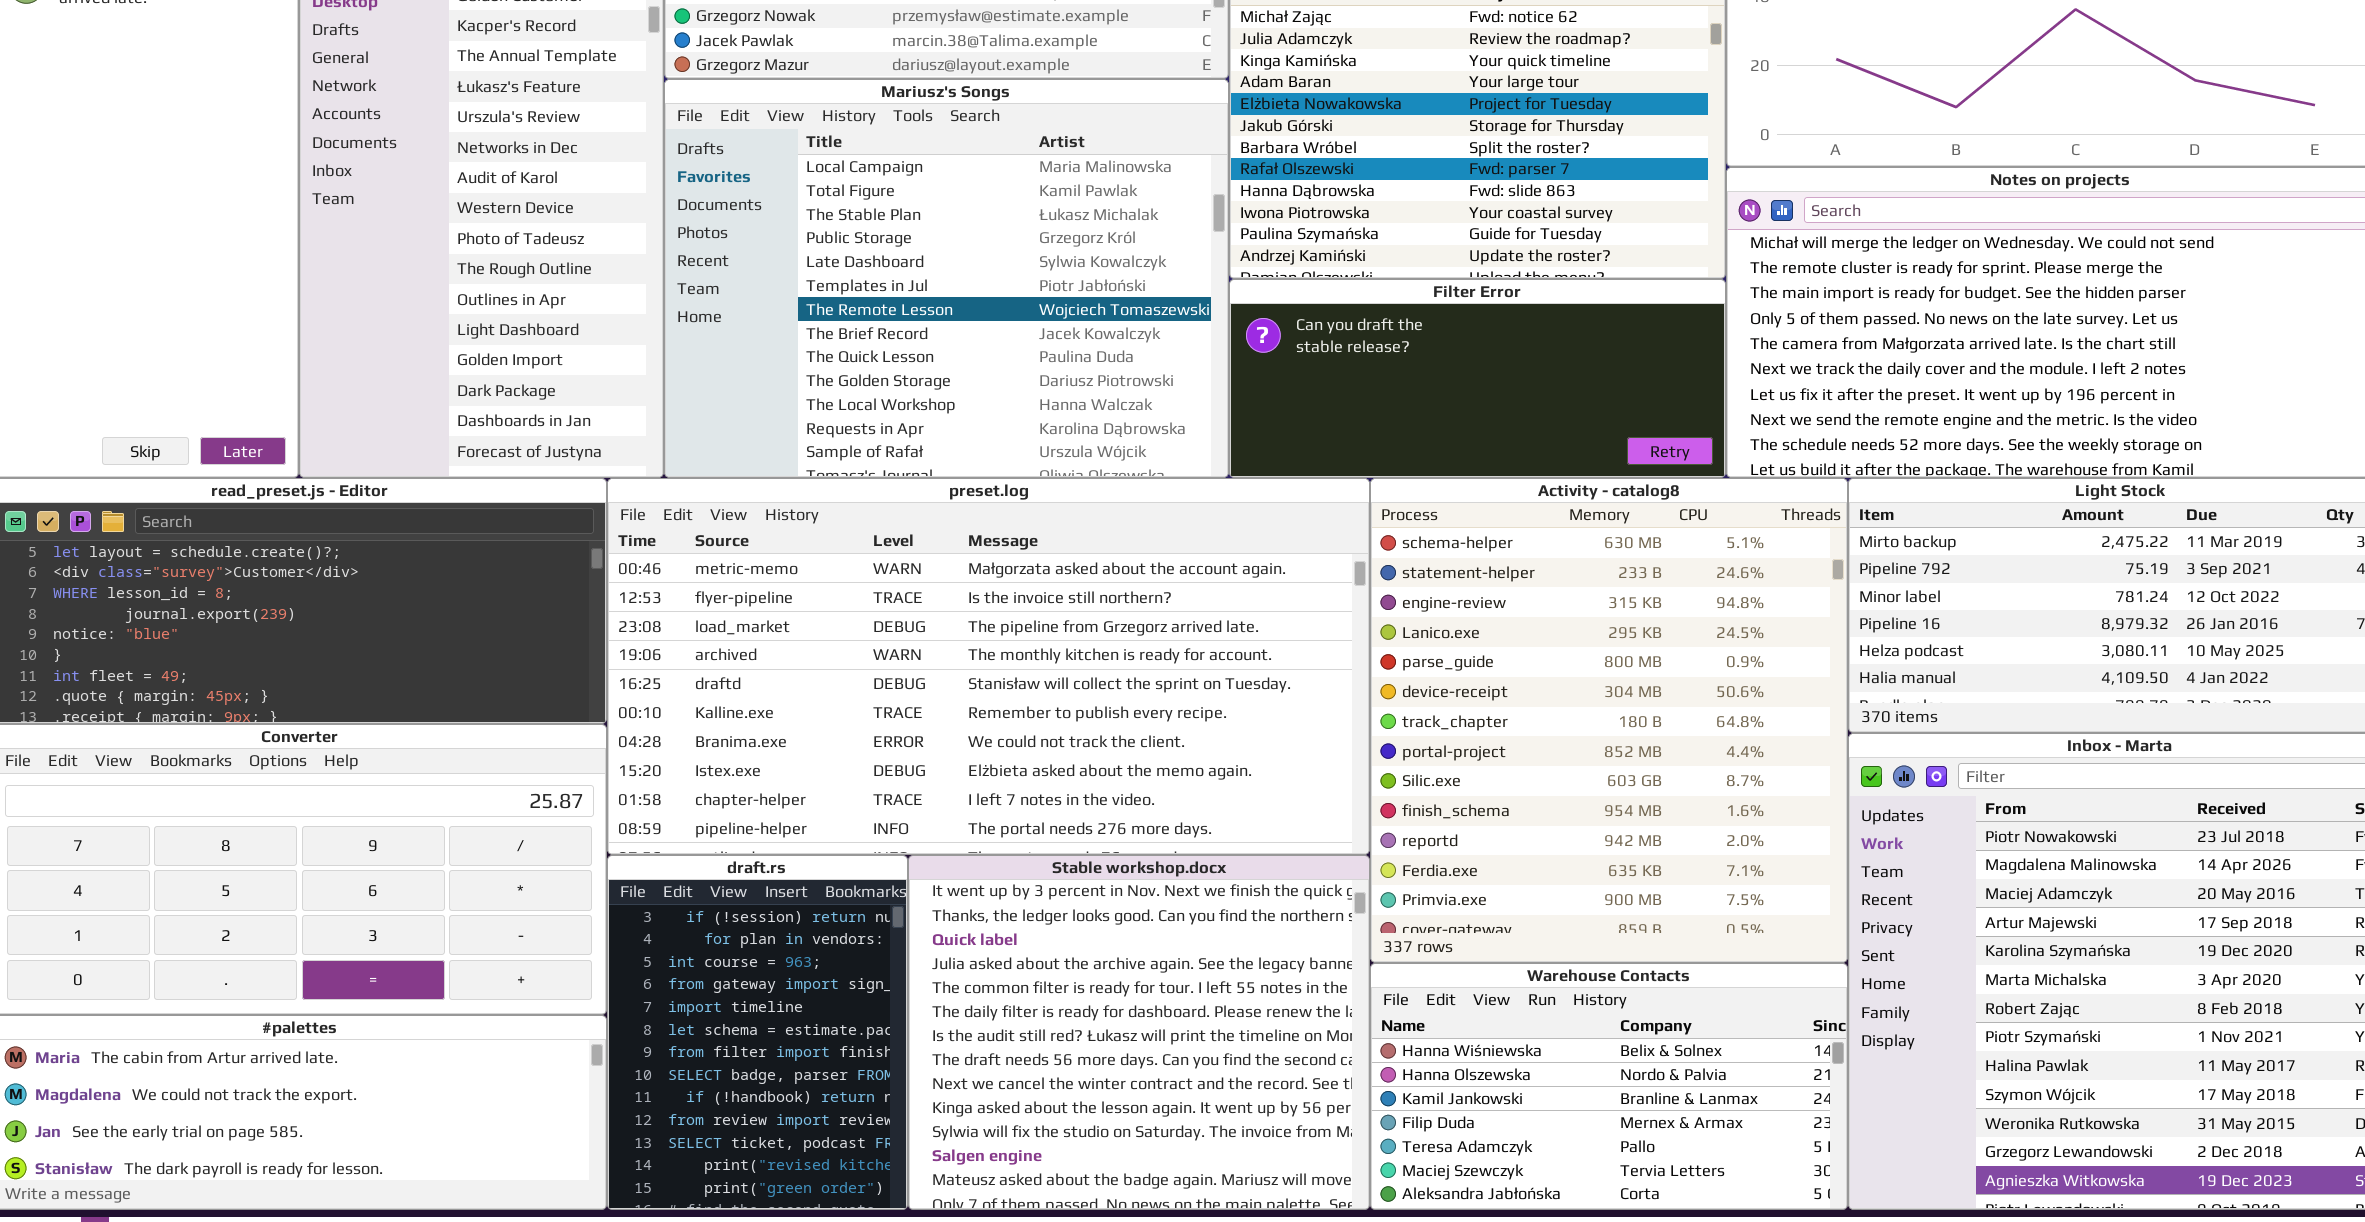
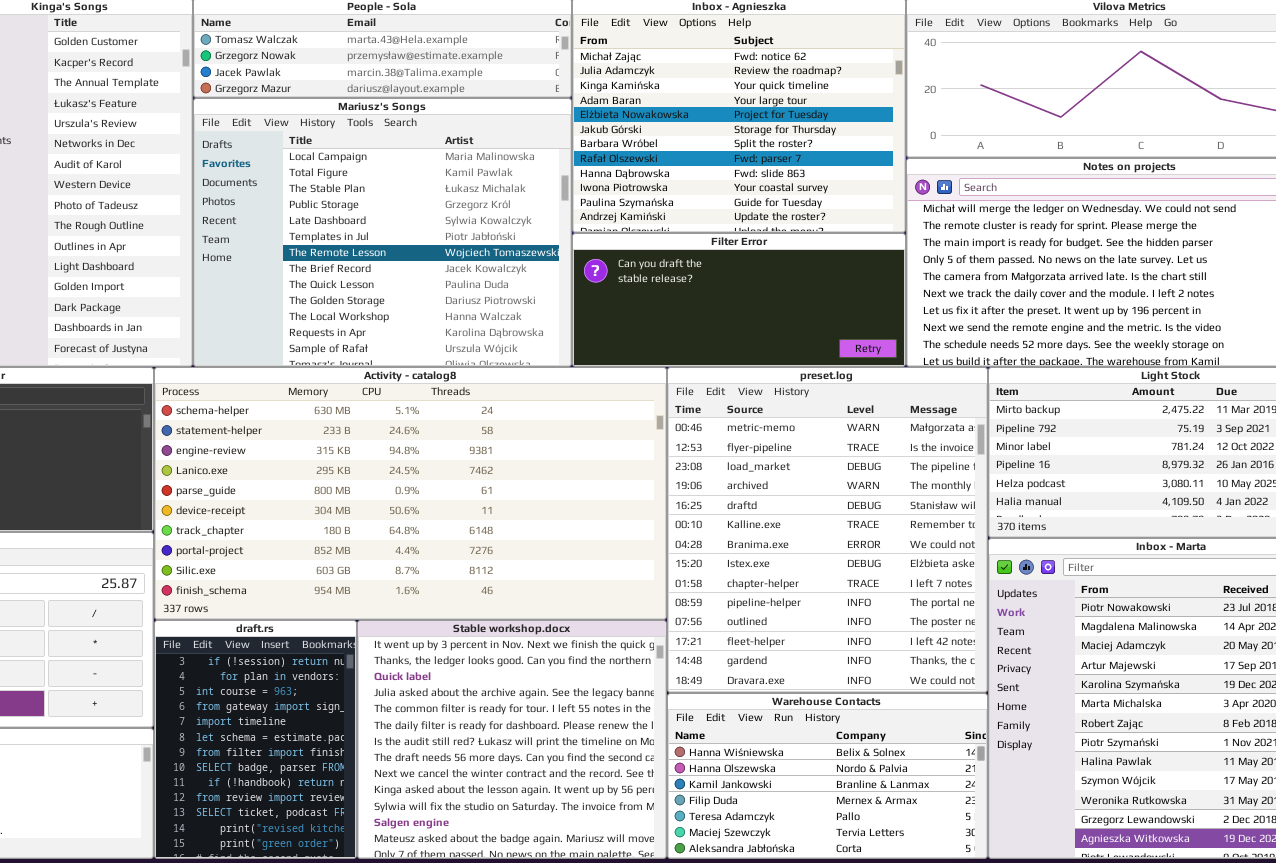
preset.log: [607,478,1370,855] -> [667,367,988,693], moved, resized
Activity - catalog8: [1370,478,1848,963] -> [154,367,667,620], moved, resized

